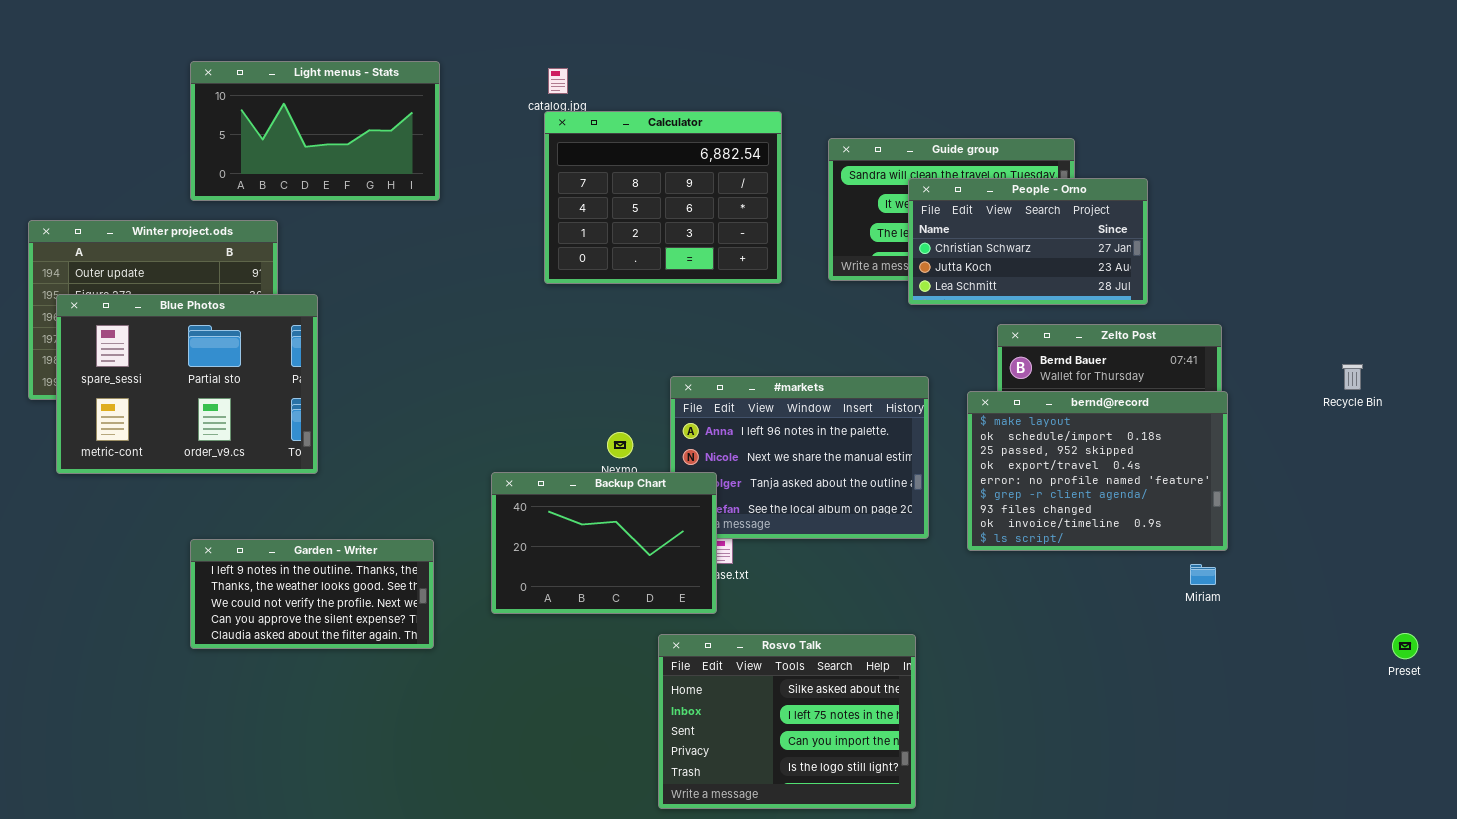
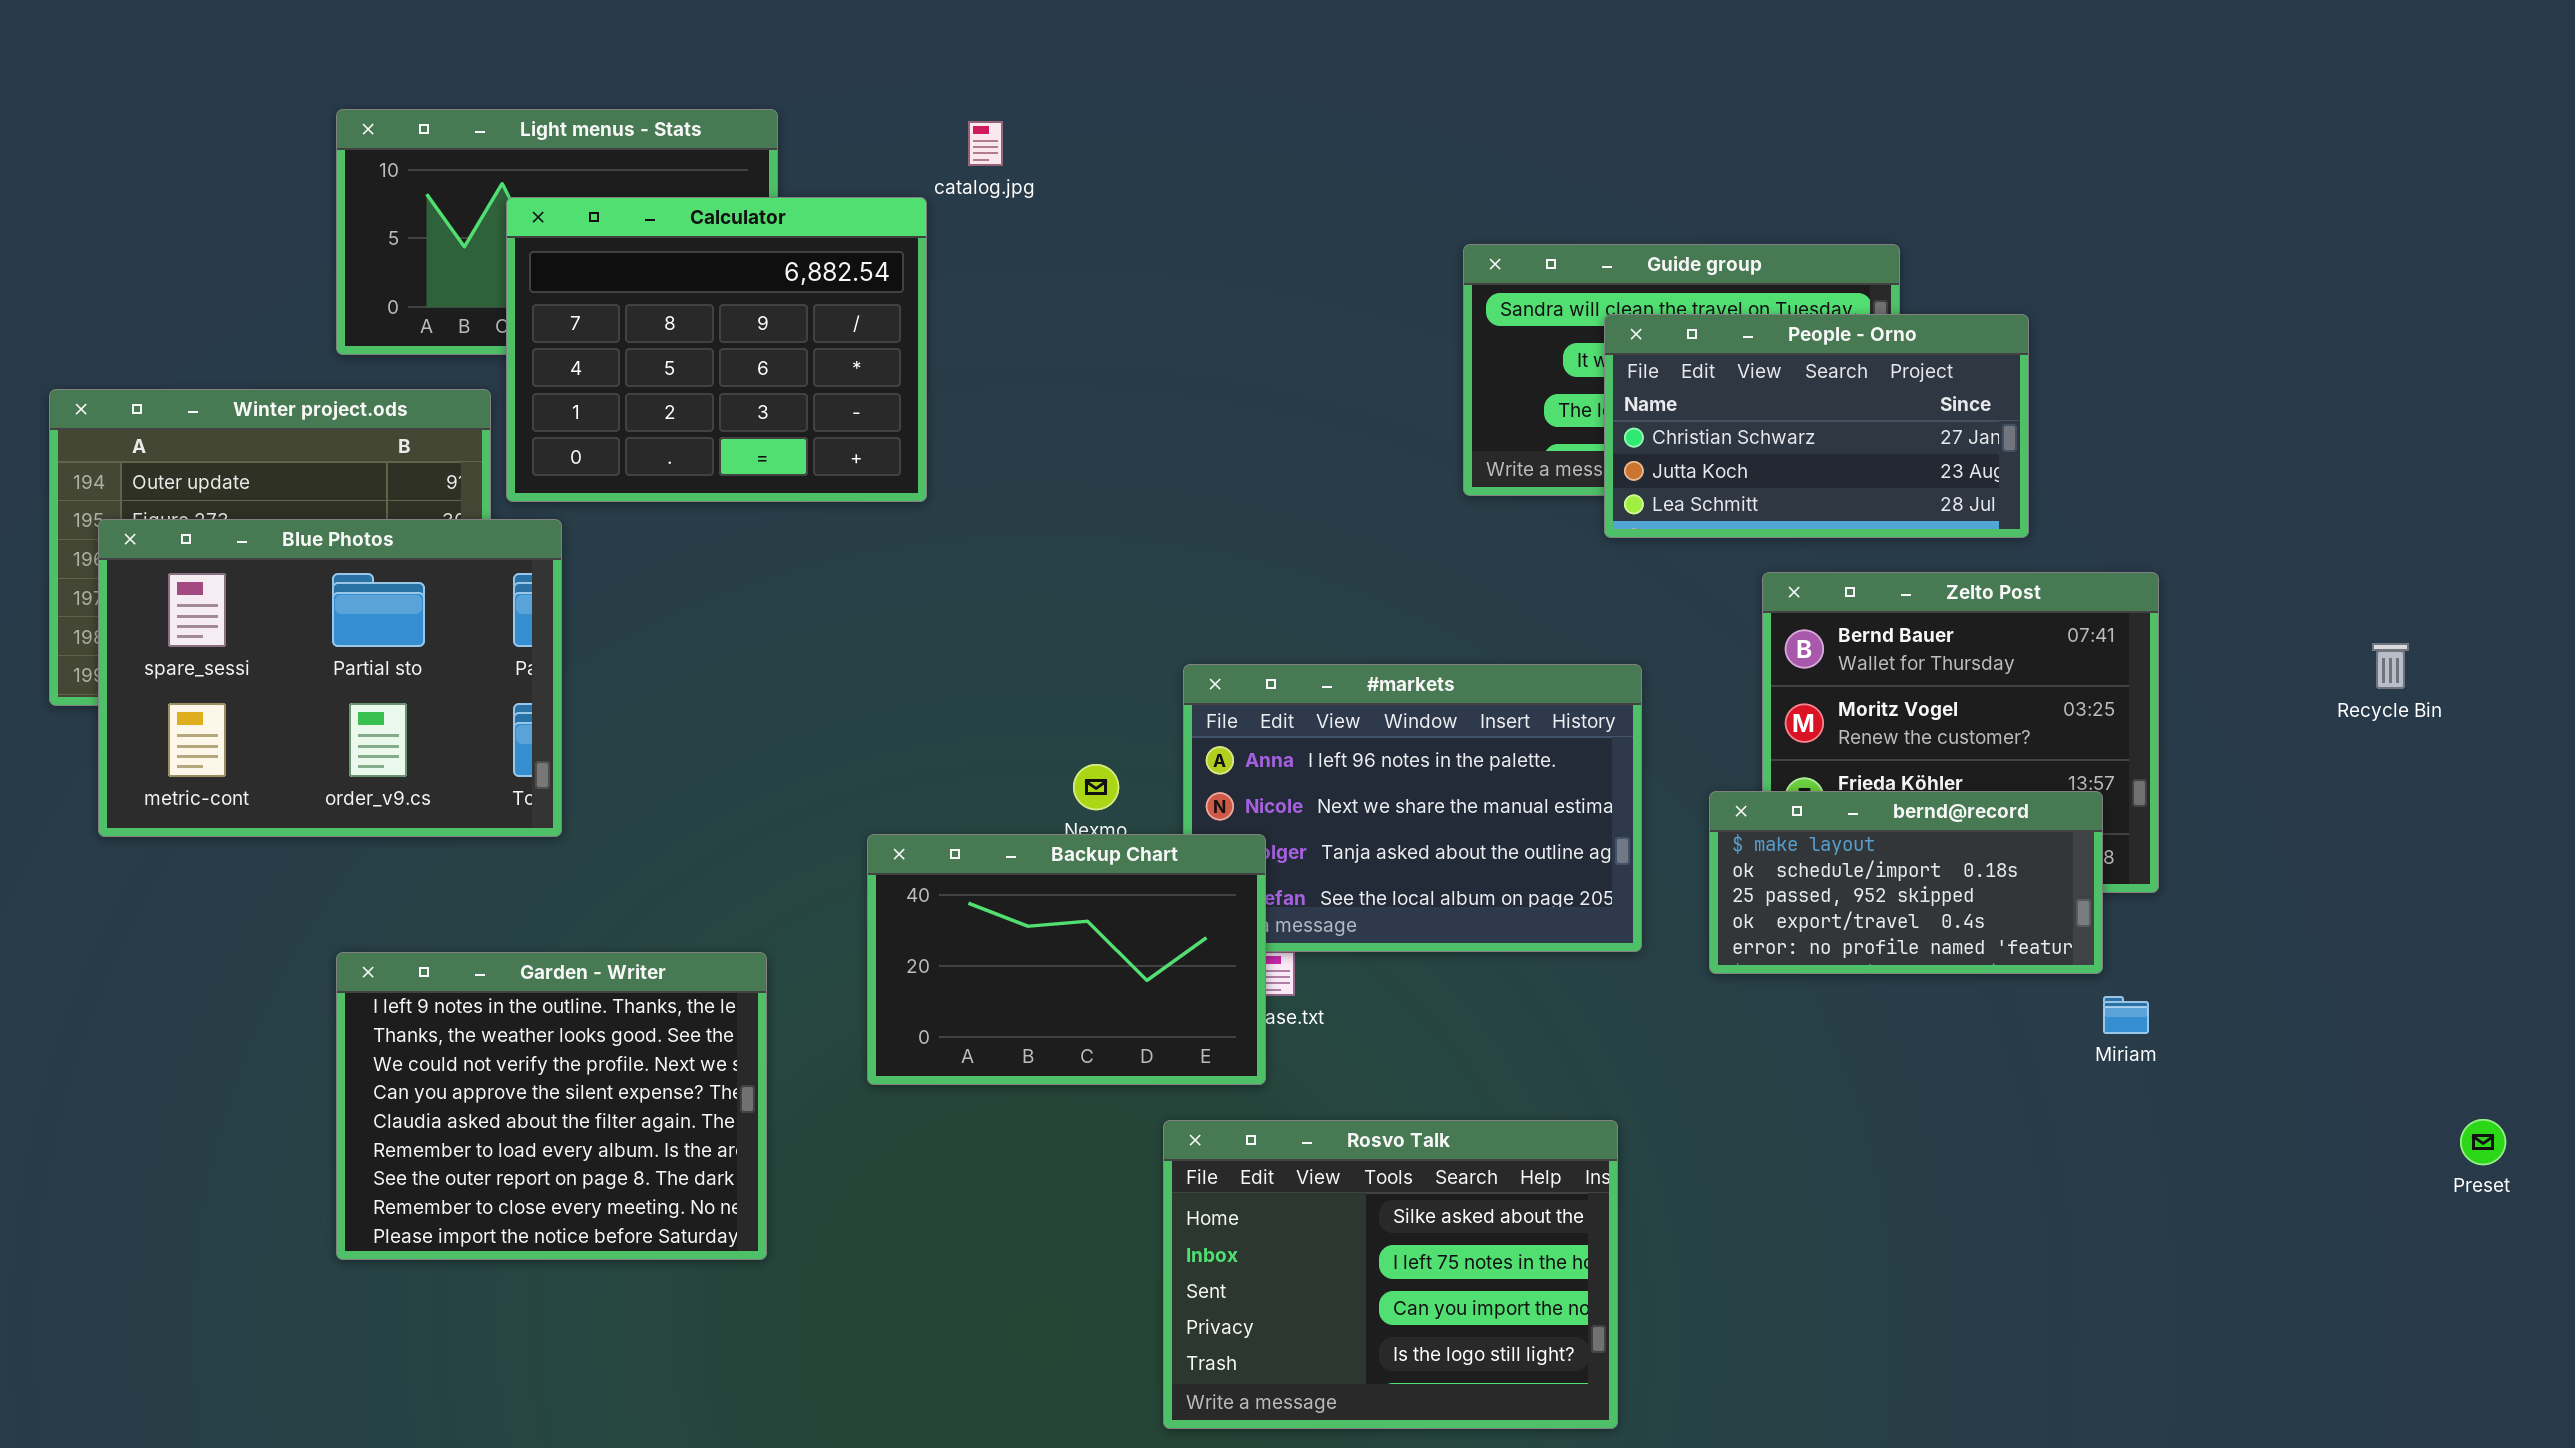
Calculator: [544,111,782,284] -> [506,197,927,502], moved
bernd@record: [967,391,1228,551] -> [1709,791,2103,974], resized
Garden - Writer: [190,539,434,649] -> [336,952,767,1260], resized

